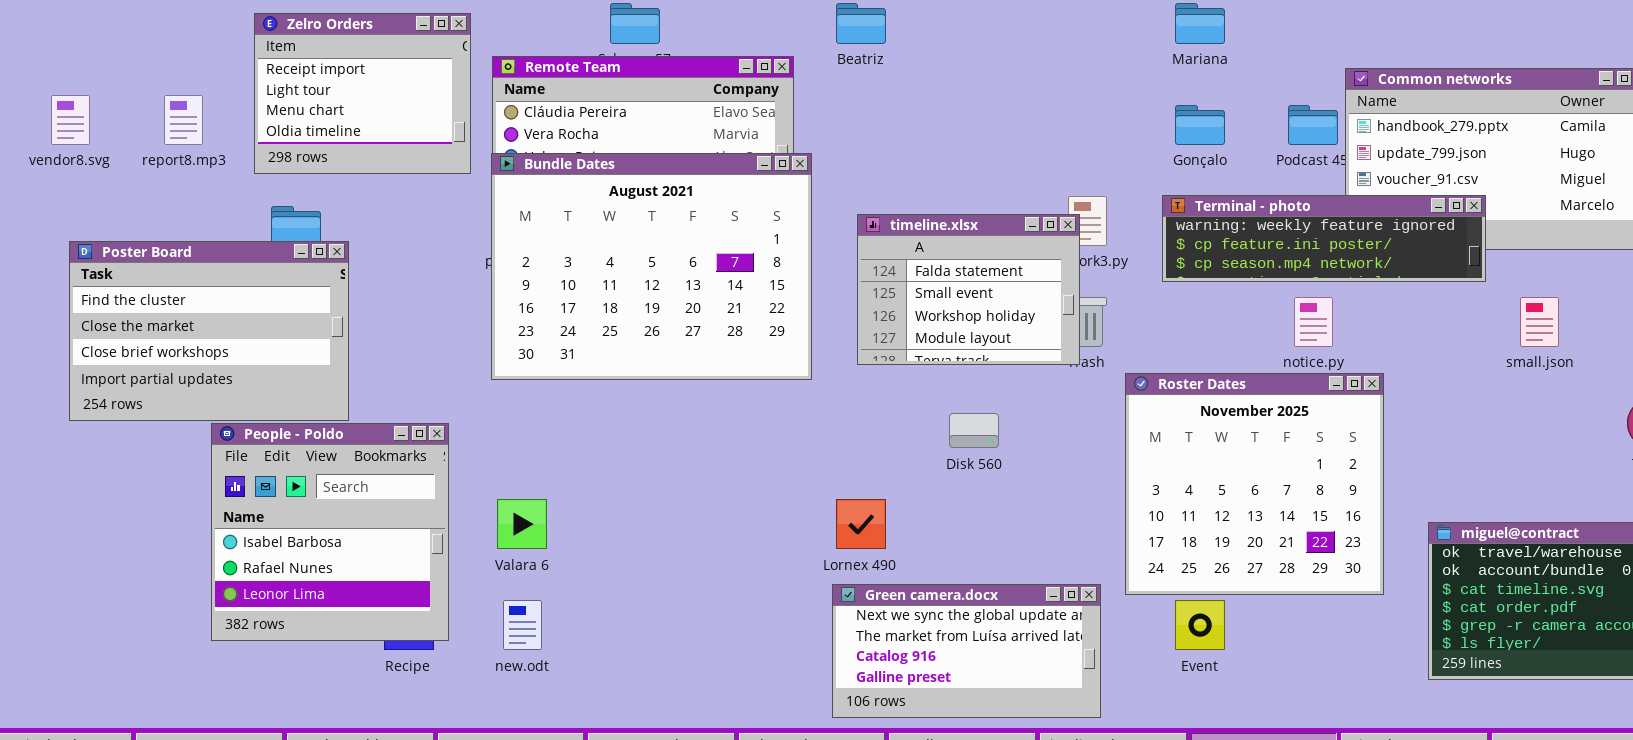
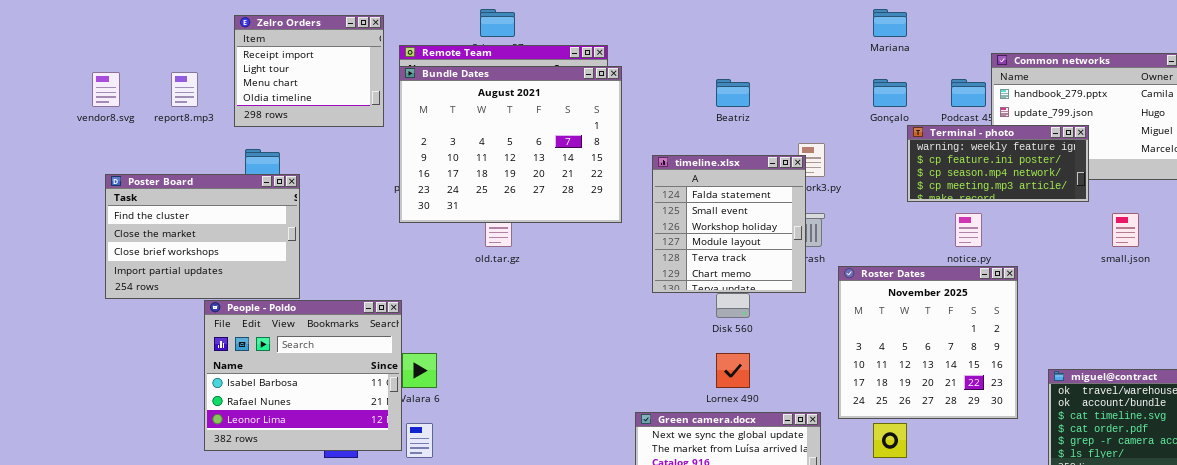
Beatriz: [836,3,886,44] -> [716,79,750,107], moved
Bundle Dates: [491,153,812,380] -> [399,66,622,223], moved
Terminal - photo: [1162,195,1486,282] -> [907,125,1089,202], resized
timeline.xlsx: [857,214,1080,365] -> [652,155,806,293], resized
People - Poldo: [211,423,449,641] -> [204,300,402,451], resized
Lornex 490: [836,499,886,549] -> [716,353,750,388], moved

